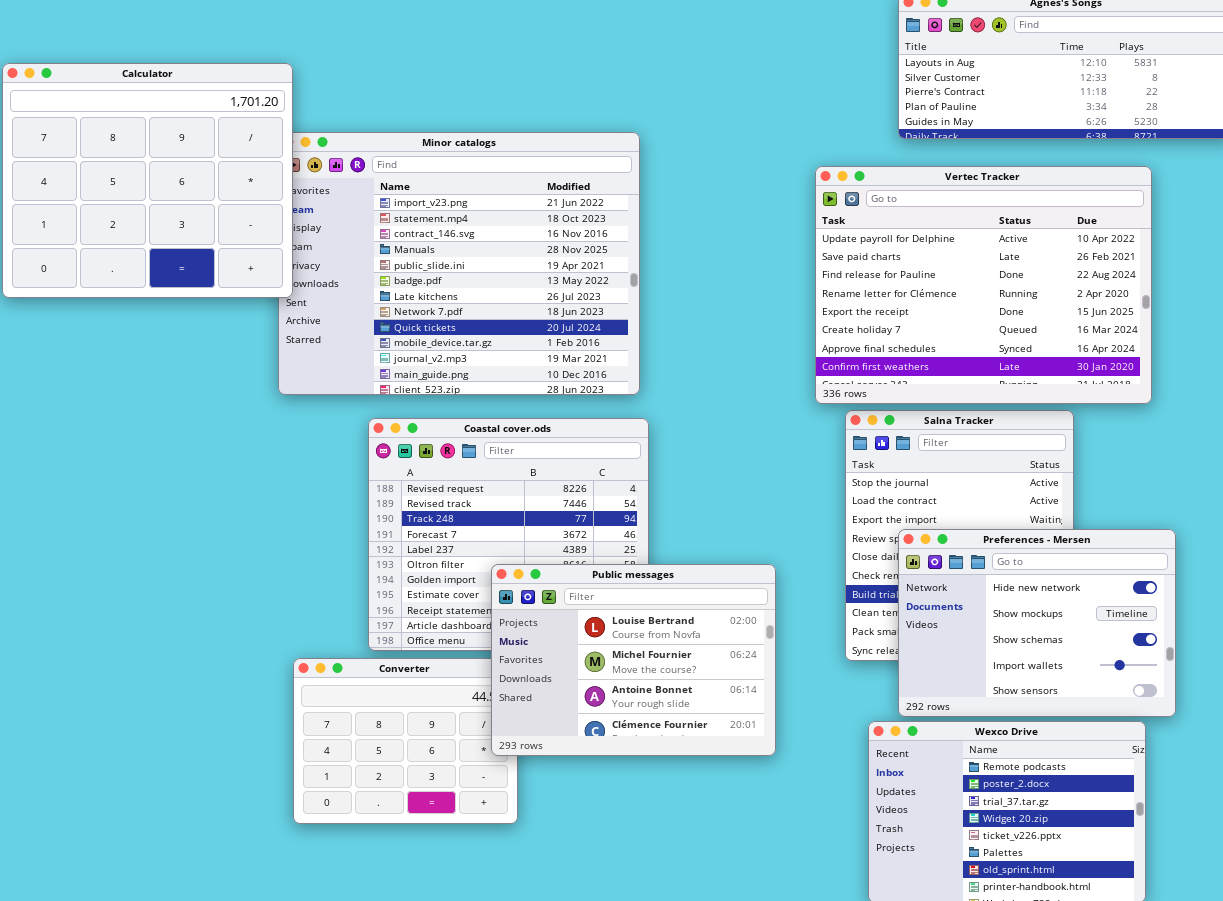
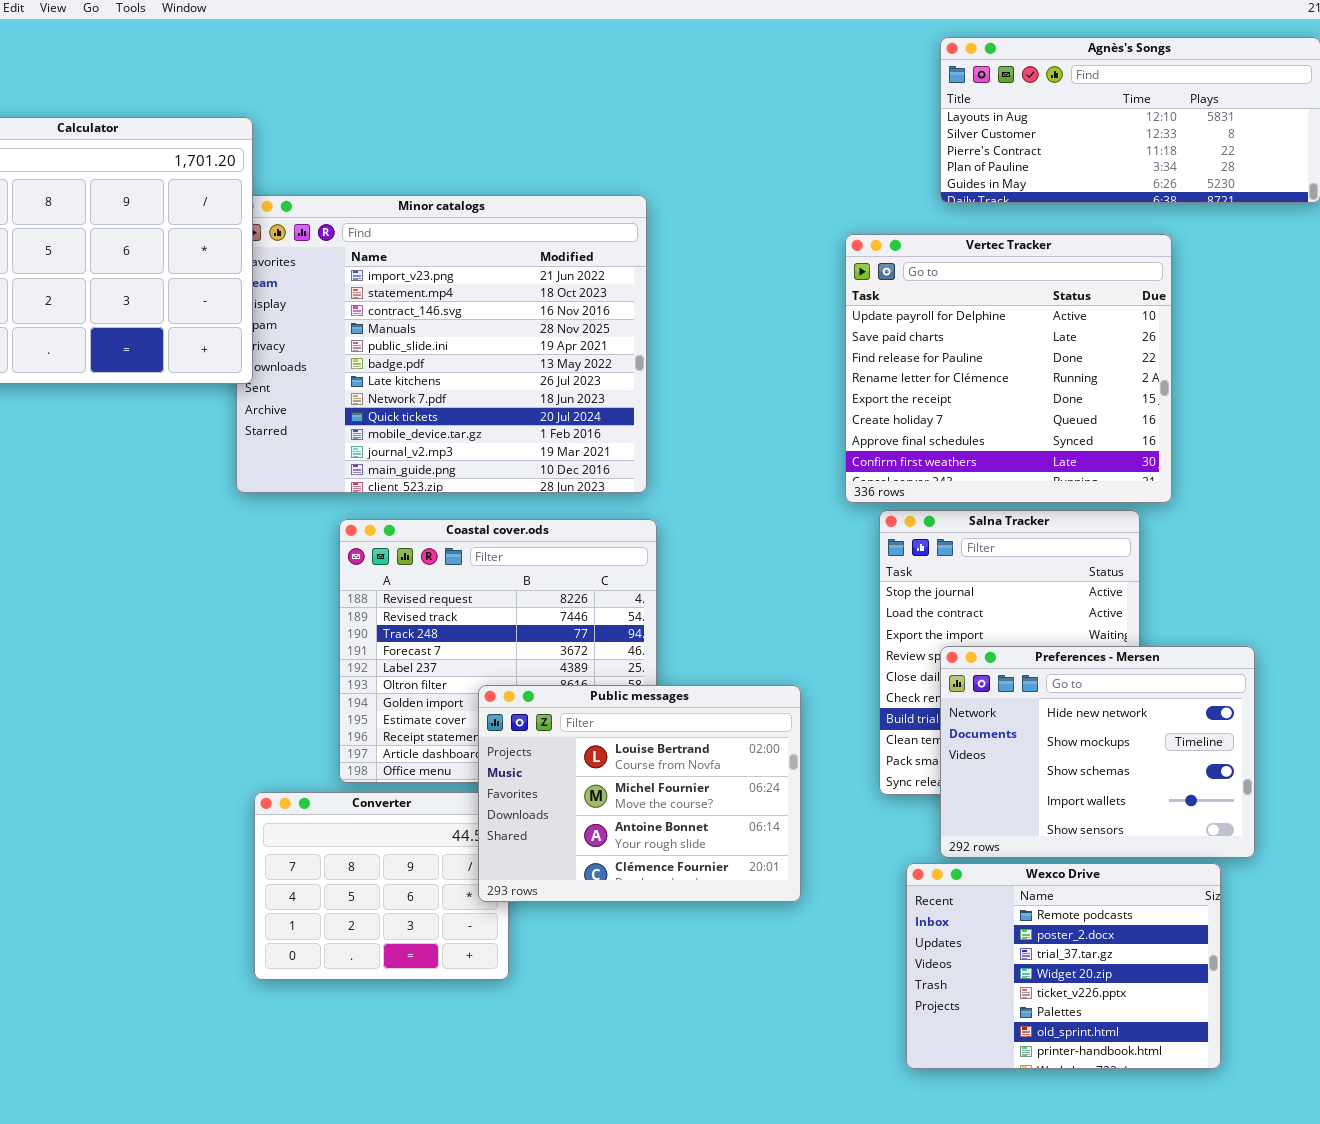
Vertec Tracker: [815,166,1152,404] -> [845,234,1172,503], resized

